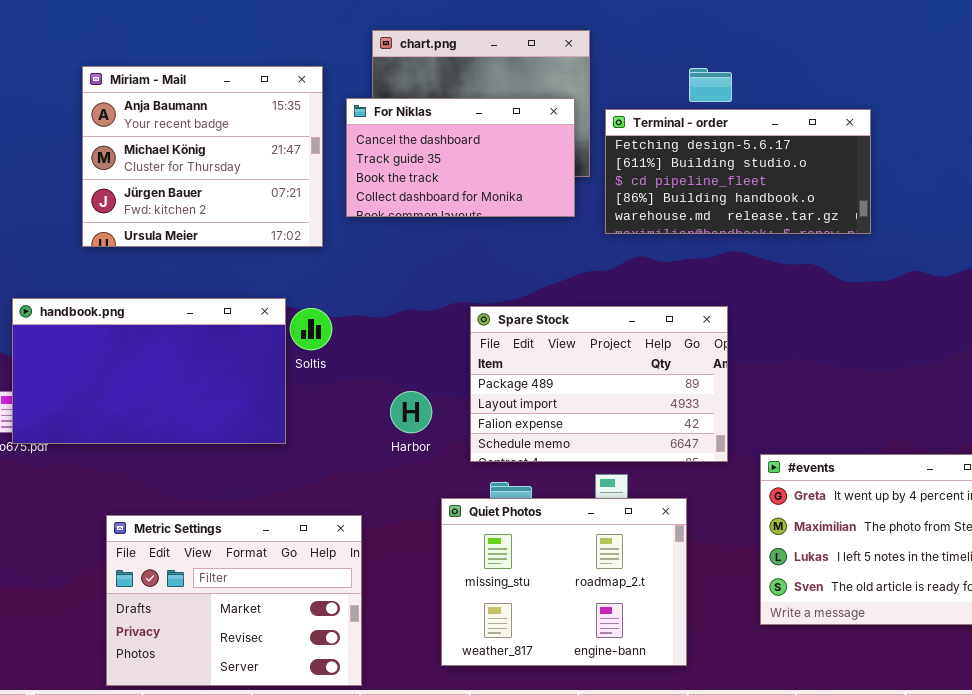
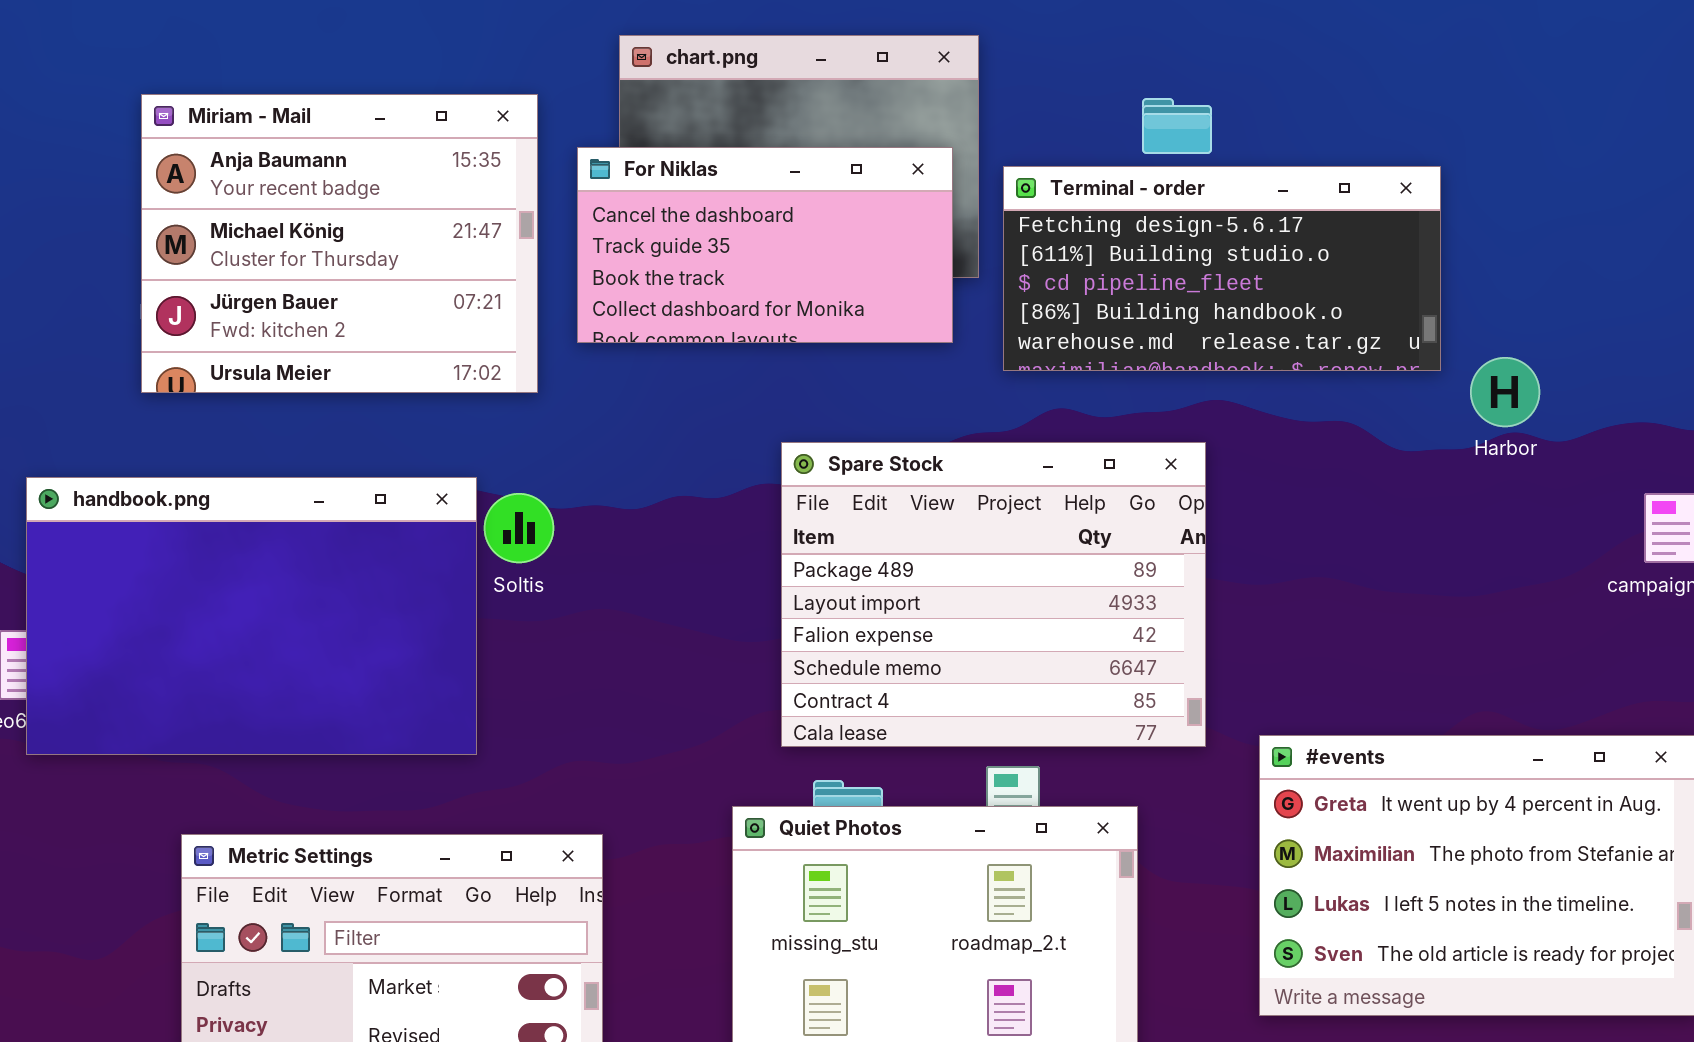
handbook.png: [12,298,286,444] -> [26,477,477,755], resized
Spare Stock: [470,306,728,462] -> [781,442,1206,747], resized
Harbor: [390,391,432,433] -> [1470,357,1540,427], moved

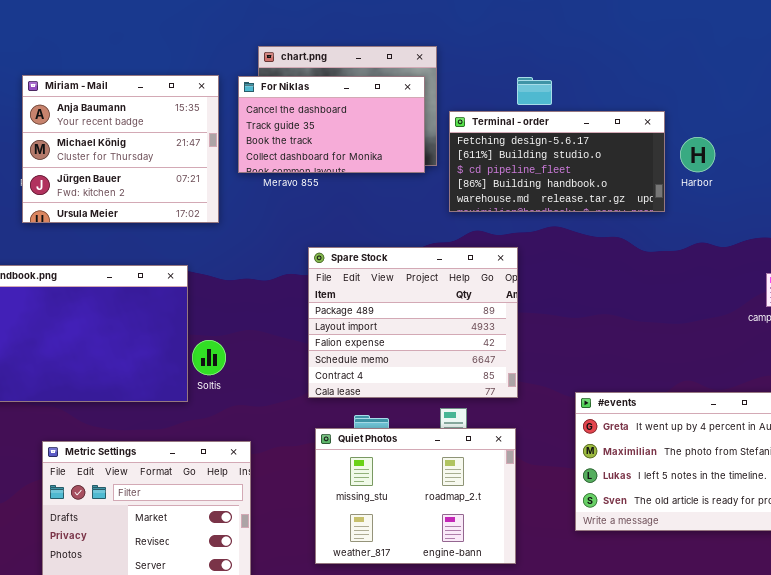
For Niklas: [577,147,953,343] -> [238,76,425,173], moved
Harbor: [1470,357,1540,427] -> [680,137,715,172], moved
Spare Stock: [781,442,1206,747] -> [308,247,518,398], moved
Soltis: [484,493,554,563] -> [192,340,226,375], moved

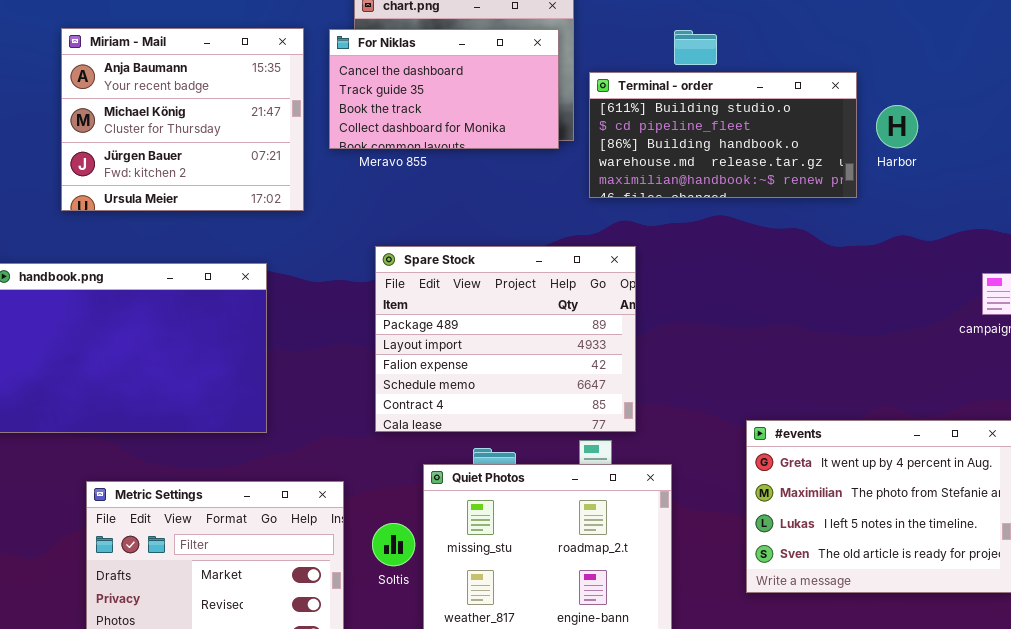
Terminal - order: [449,111,665,212] -> [589,72,857,198], scrolled down 1 row
Spare Stock: [308,247,518,398] -> [375,246,636,432], moved
Soltis: [192,340,226,375] -> [372,523,415,566], moved

